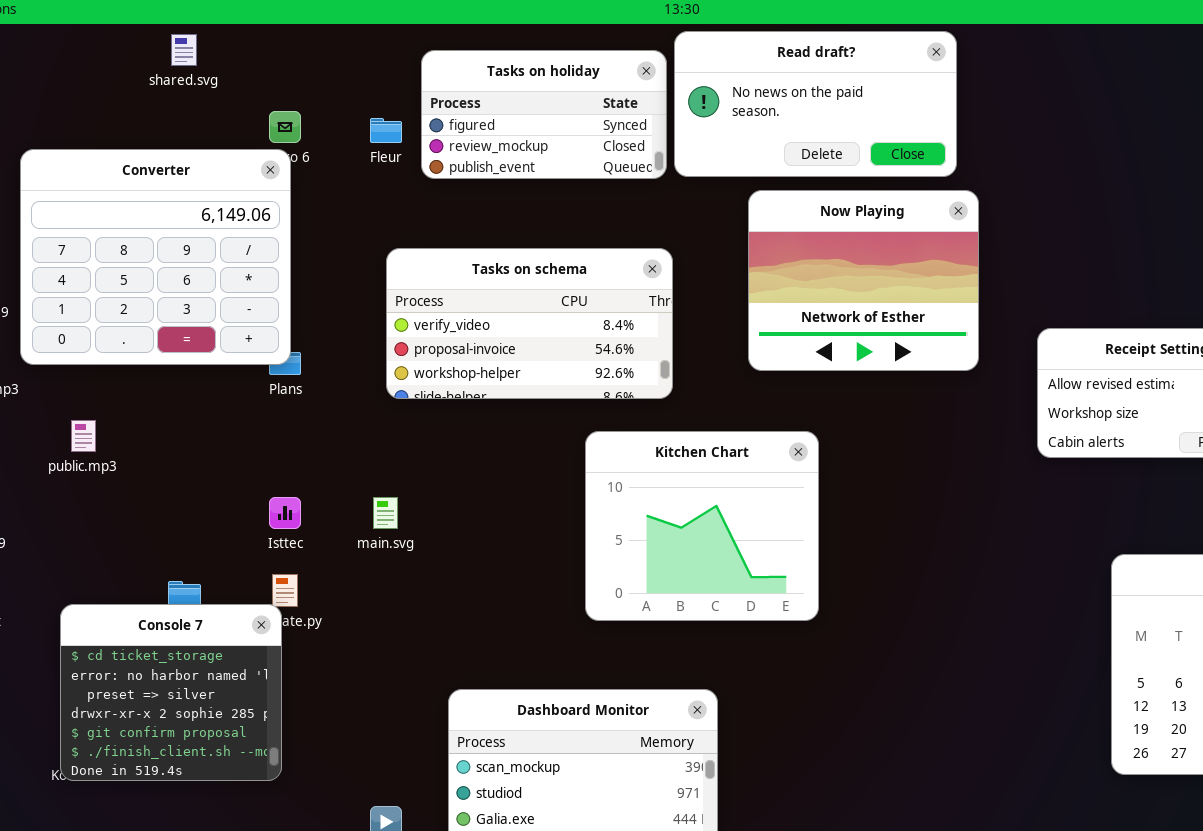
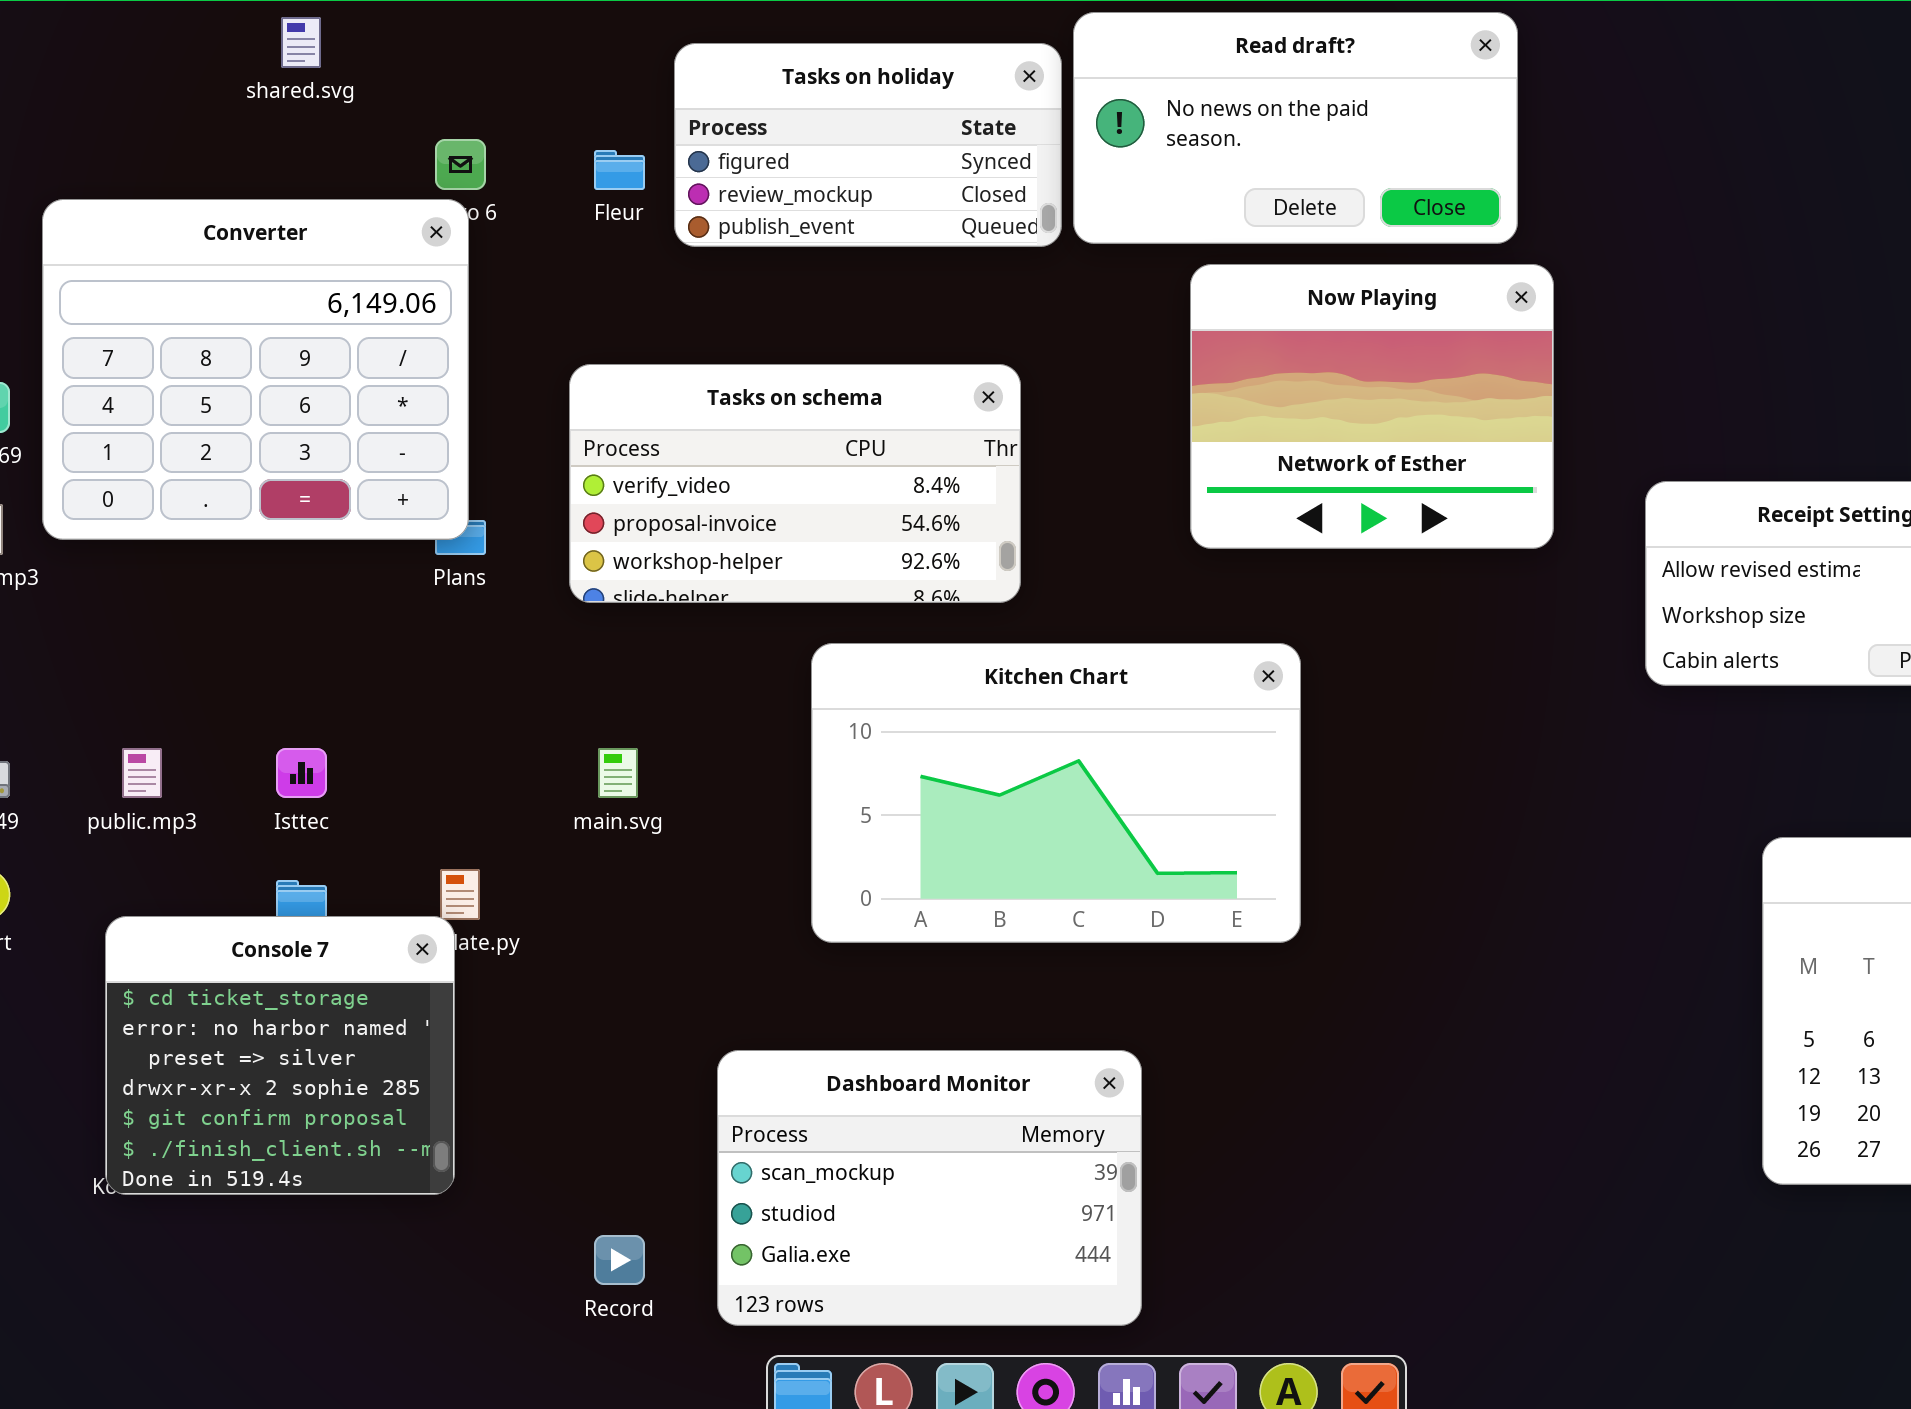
Tasks on schema: [386,248,673,399] -> [569,364,1021,603], moved
public.mp3: [71,420,96,452] -> [122,748,162,798], moved
Kitchen Chart: [585,431,819,621] -> [811,643,1301,943], resized
Isttec: [269,497,301,529] -> [276,748,327,798], moved

